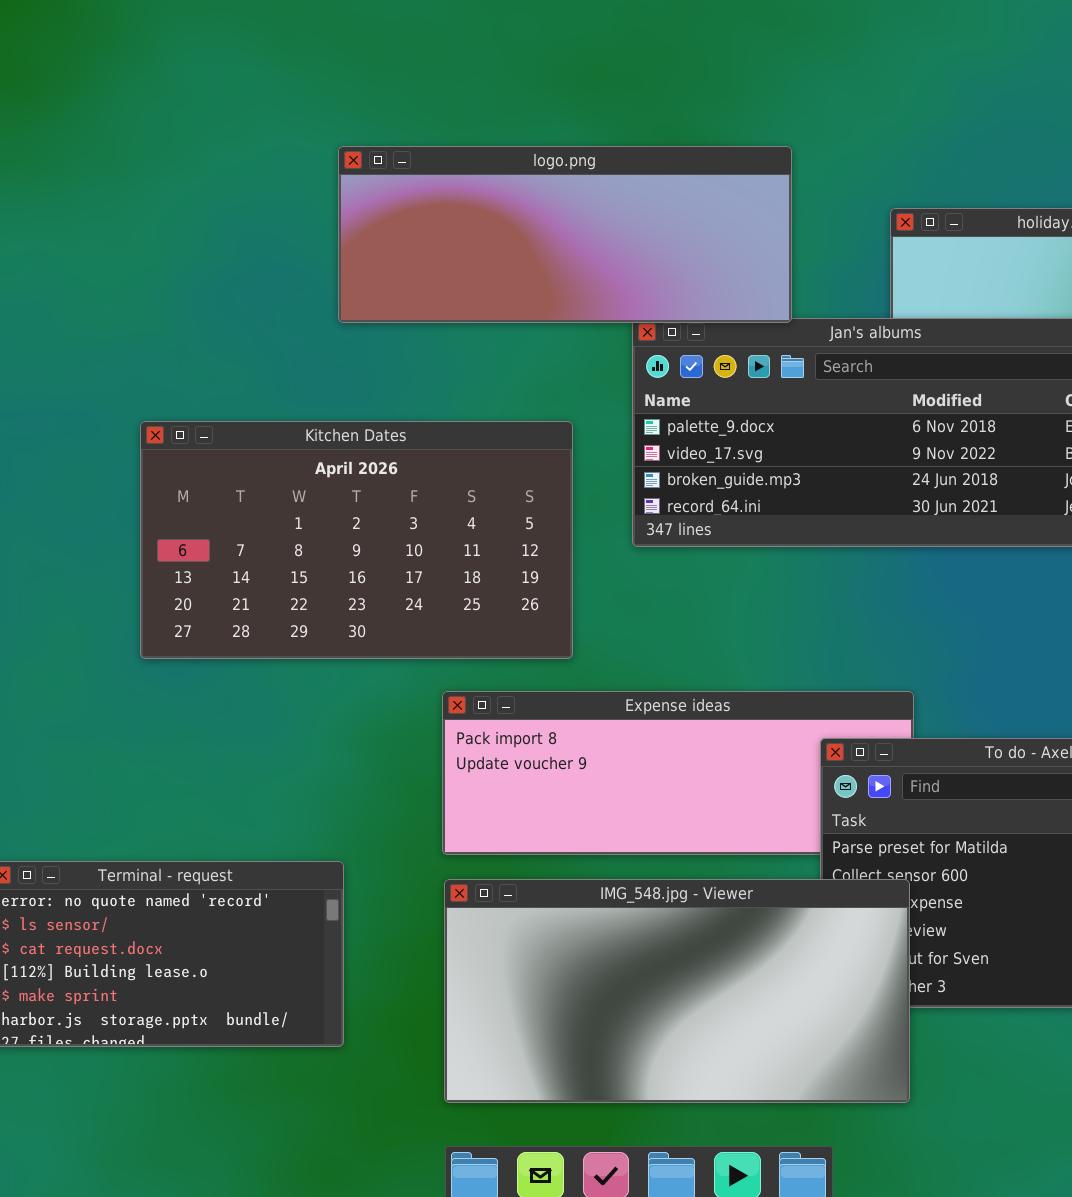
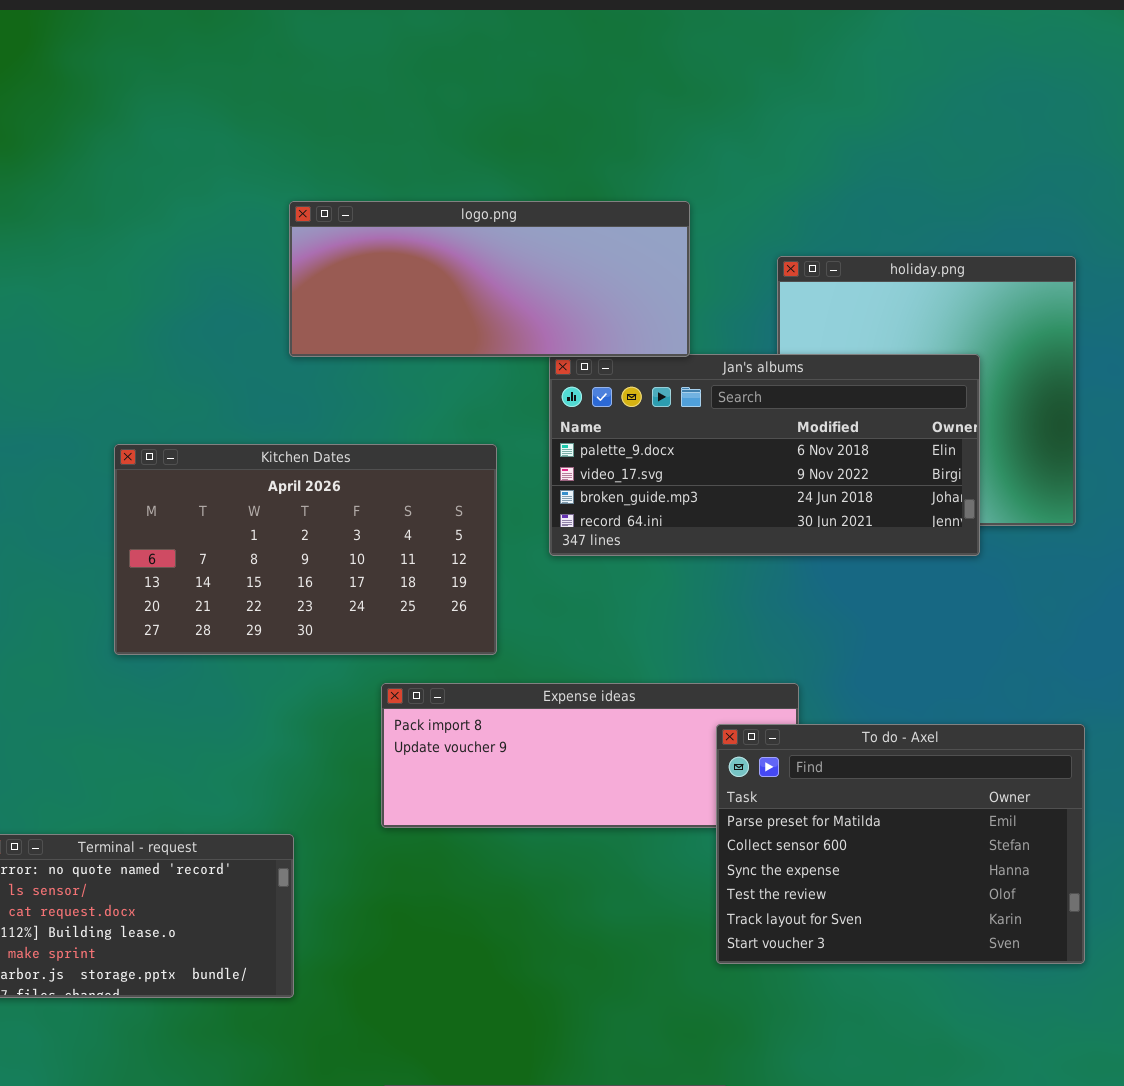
IMG_548.jpg - Viewer: [444,879,910,1103] -> none, closed

